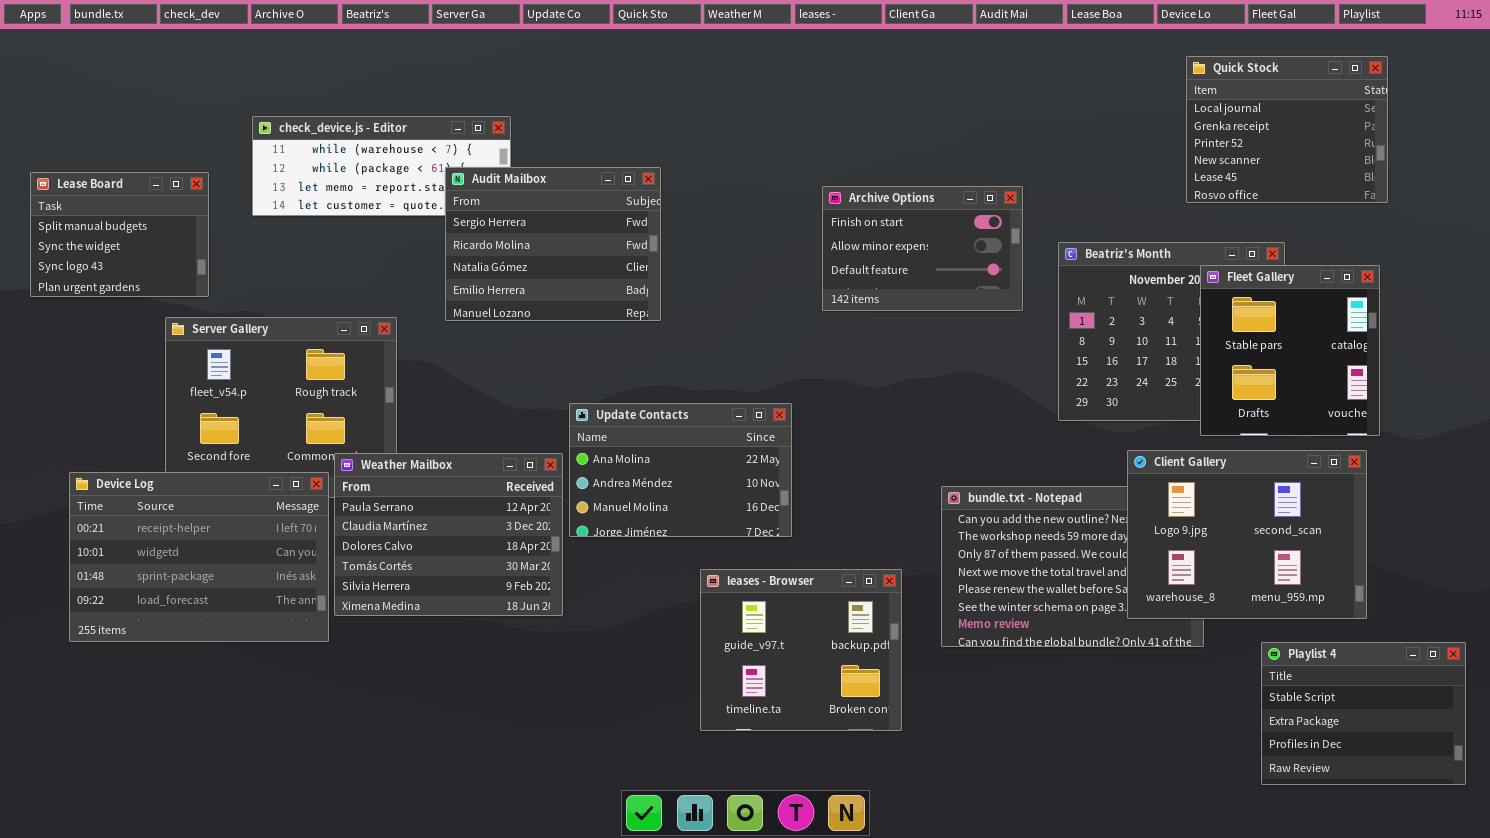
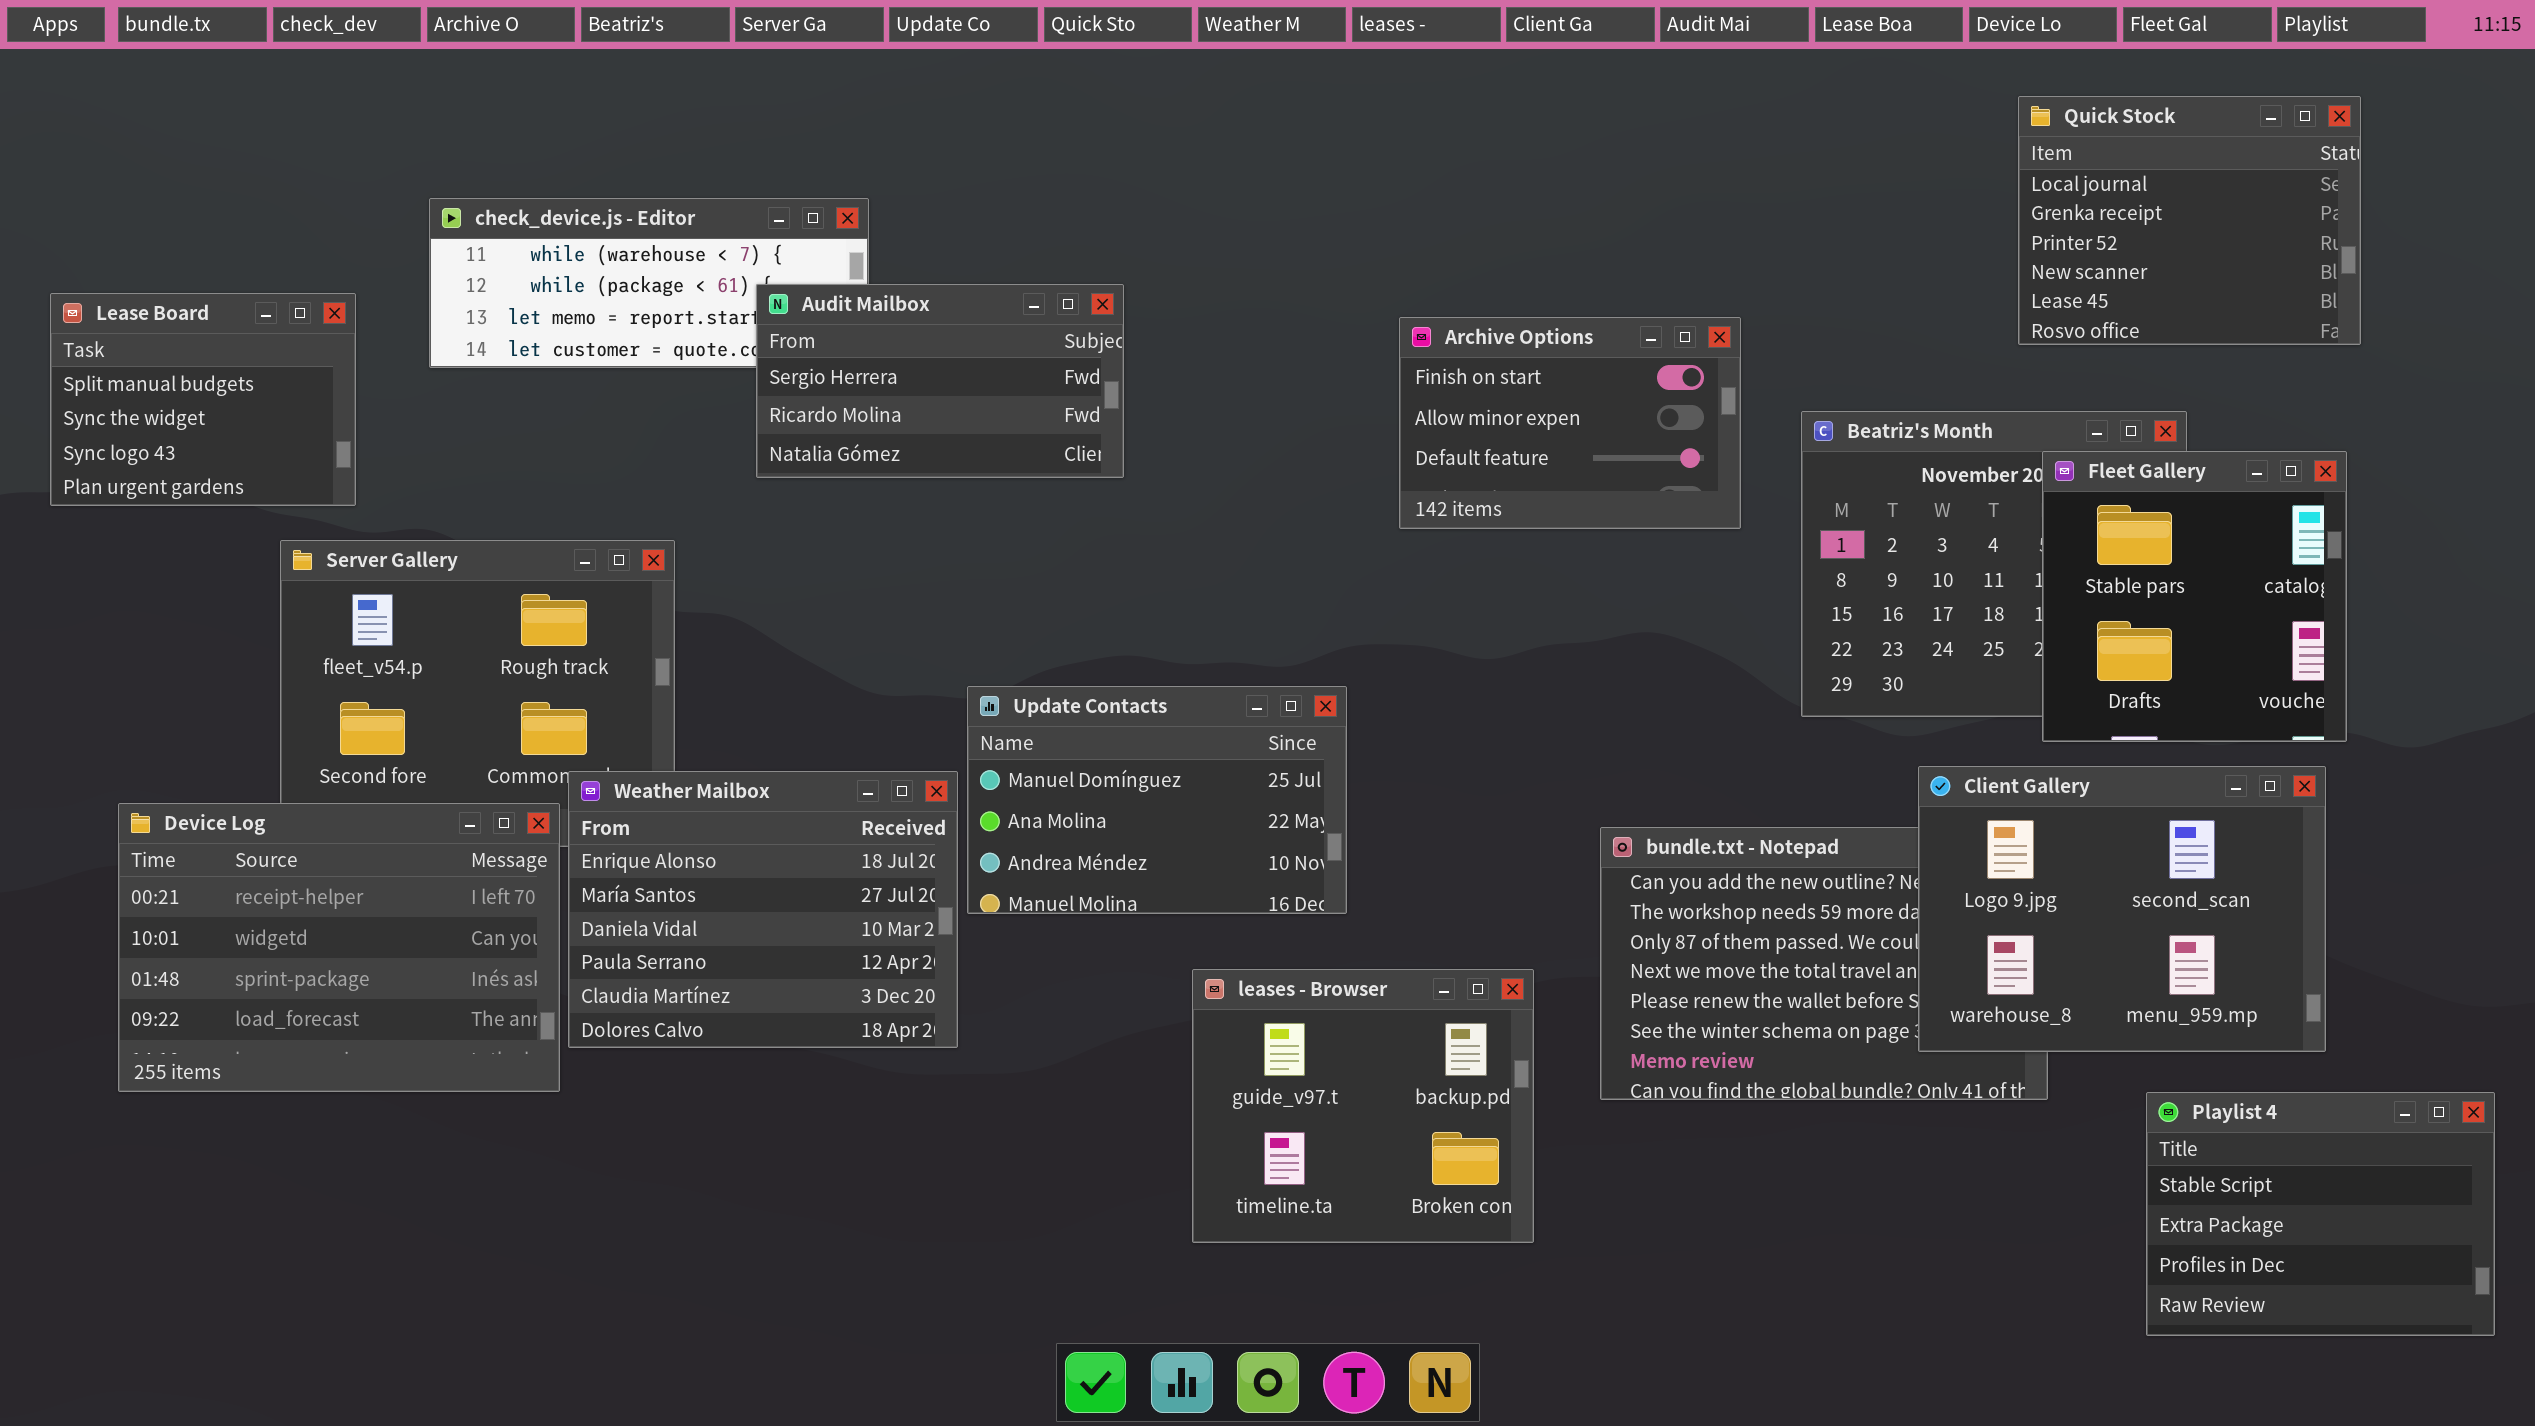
Audit Mailbox: [445,167,661,321] -> [756,284,1124,478], resized
Update Contacts: [569,403,792,537] -> [967,686,1347,914], scrolled up 1 row
Weather Mailbox: [334,453,563,616] -> [568,771,958,1048], scrolled up 3 rows

